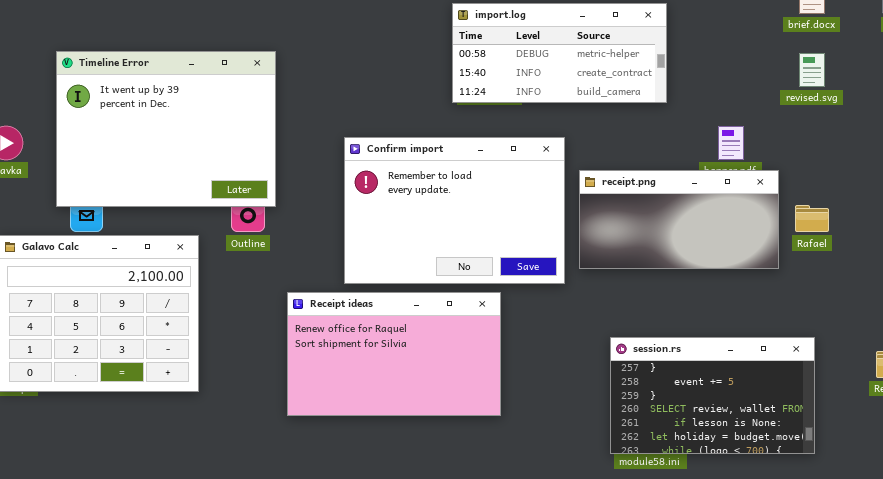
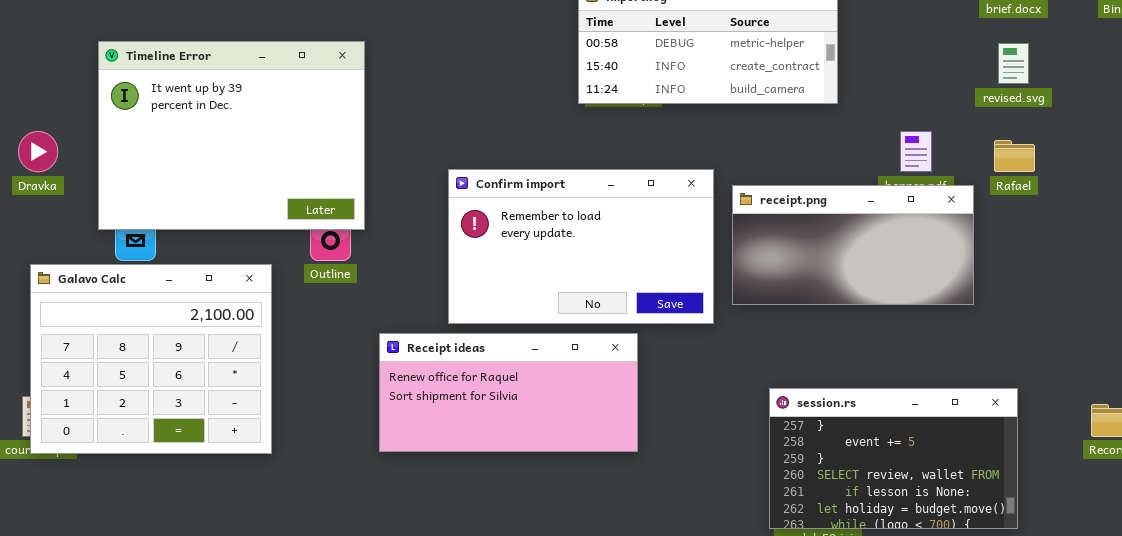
Confirm import: [344,137,565,284] -> [448,169,714,324], resized
Rafael: [795,205,829,232] -> [994,140,1035,172], moved
Receipt ideas: [287,292,501,416] -> [379,333,638,452], resized

